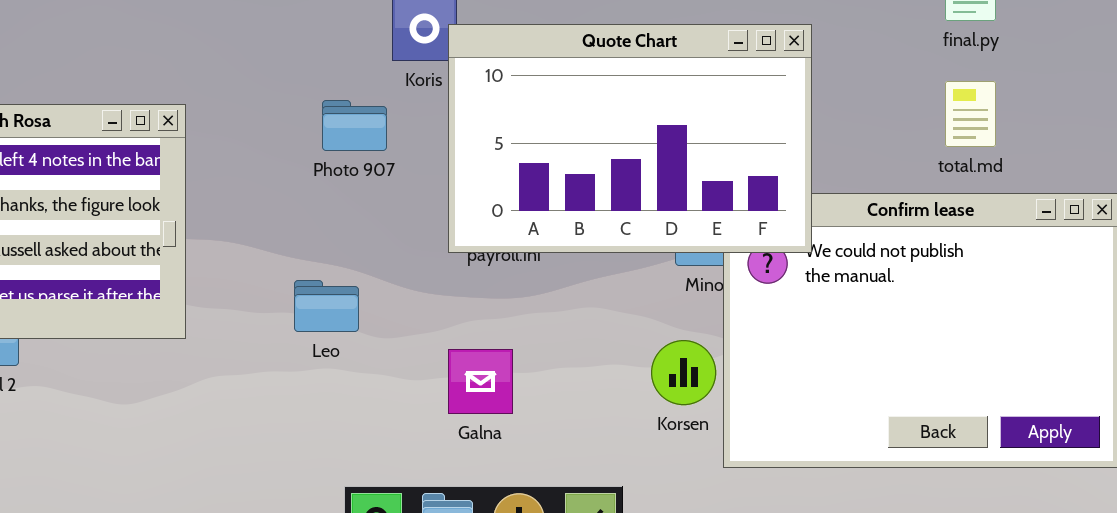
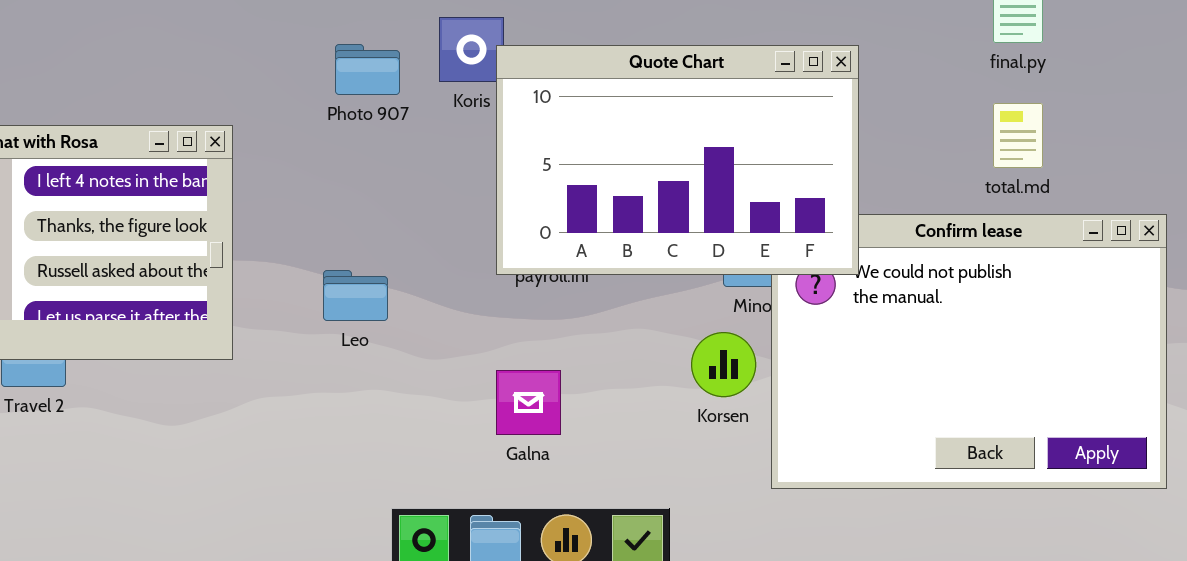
Photo 907: [322,100,387,151] -> [335,44,400,95], moved
Leo: [294,280,359,332] -> [323,270,388,321], moved
Korsen: [651,340,716,405] -> [691,332,756,397], moved

